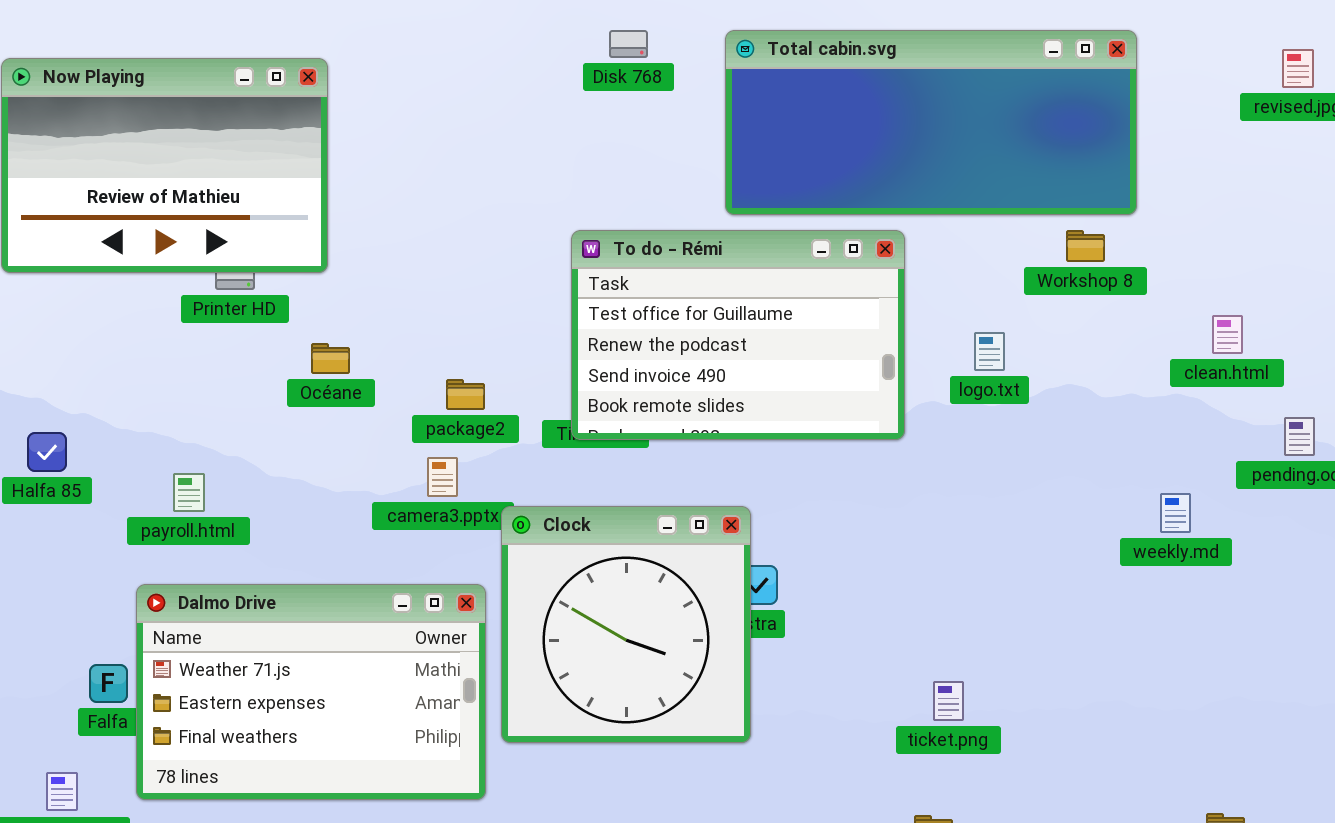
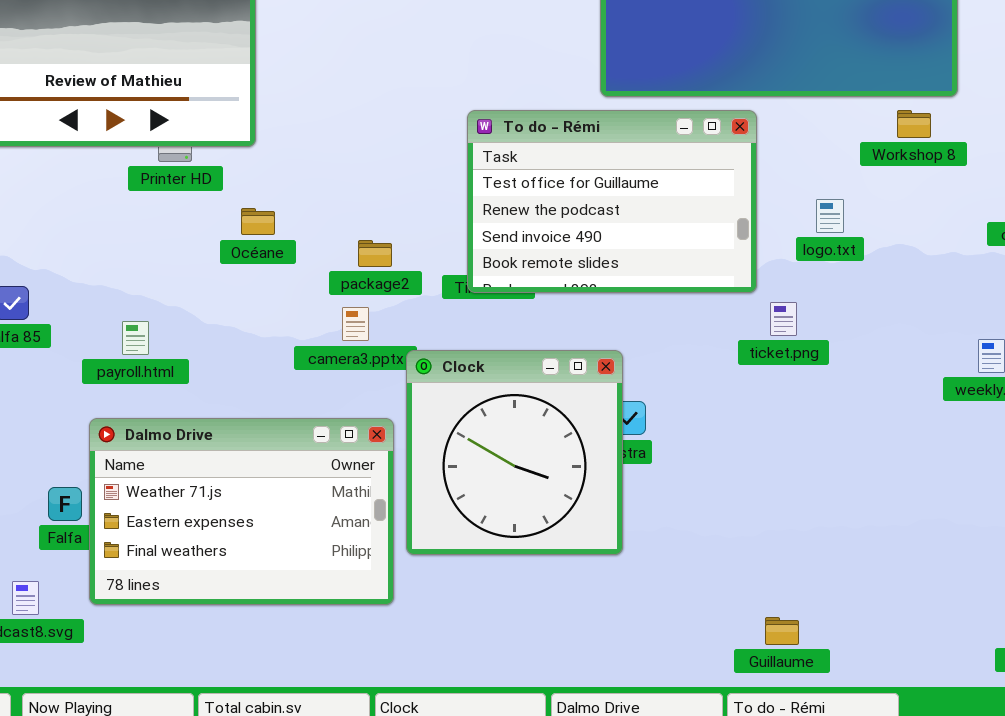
ticket.png: [933,681,964,721] -> [770,302,797,336], moved

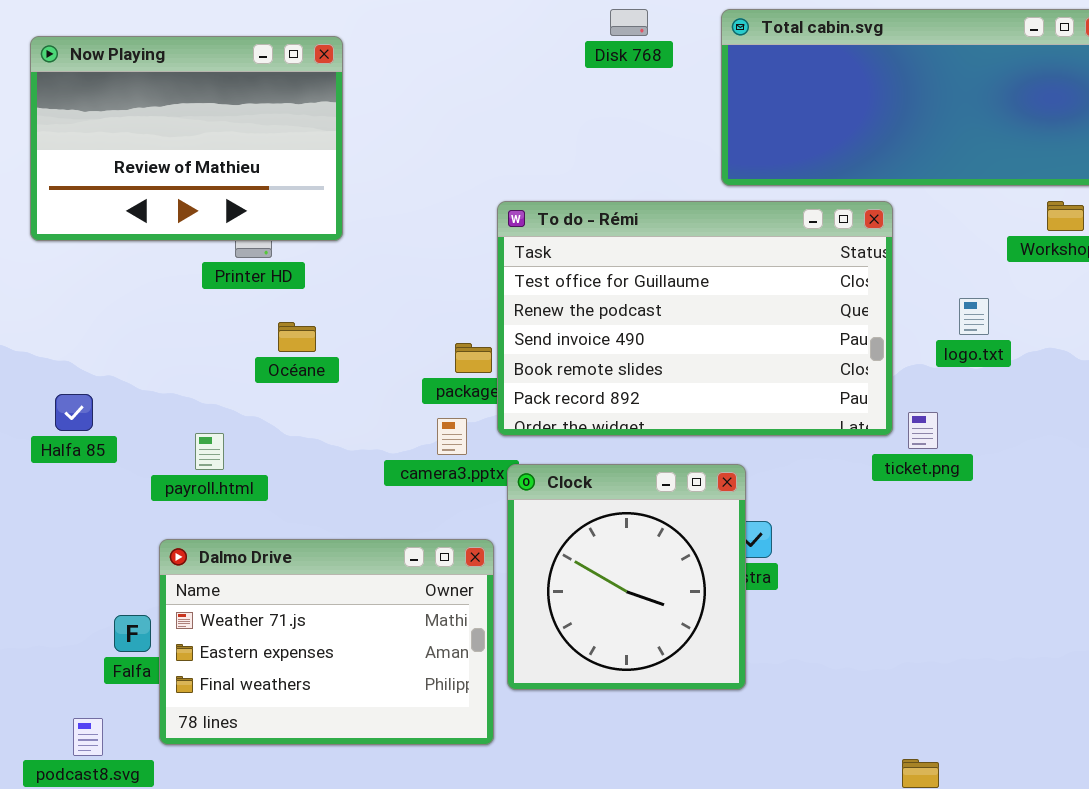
To do - Rémi: [467,110,757,293] -> [497,201,893,436], resized
Océane: [241,208,275,235] -> [278,322,316,352], moved

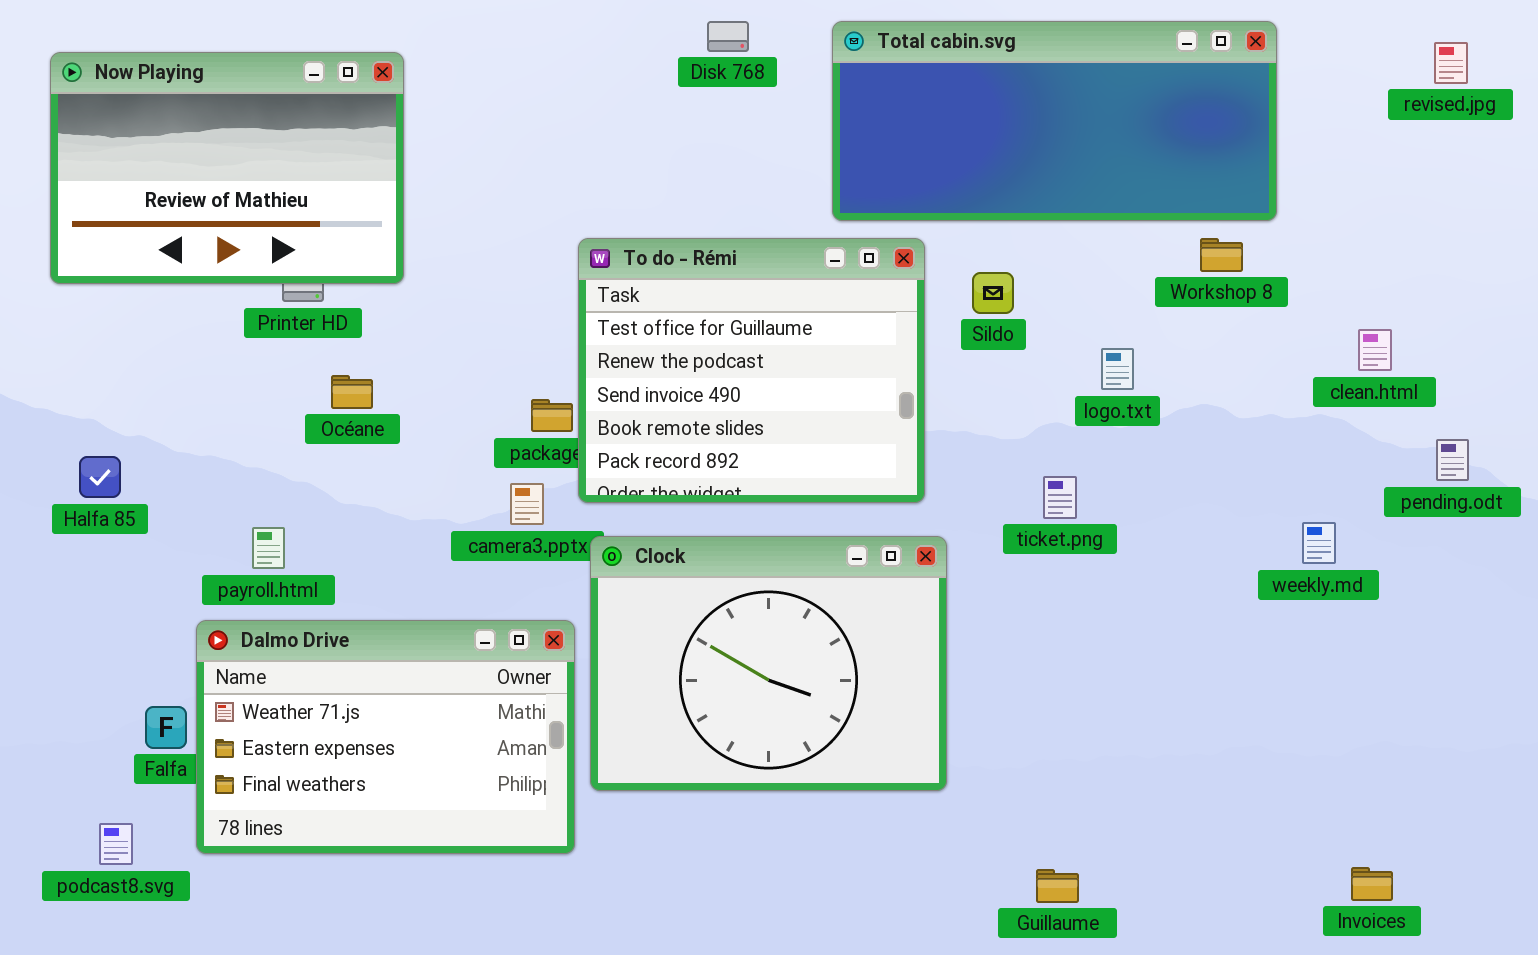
To do - Rémi: [497,201,893,436] -> [578,238,925,503], resized
payroll.html: [195,433,224,470] -> [252,527,285,569], moved
Clock: [507,464,746,690] -> [590,536,947,791], resized

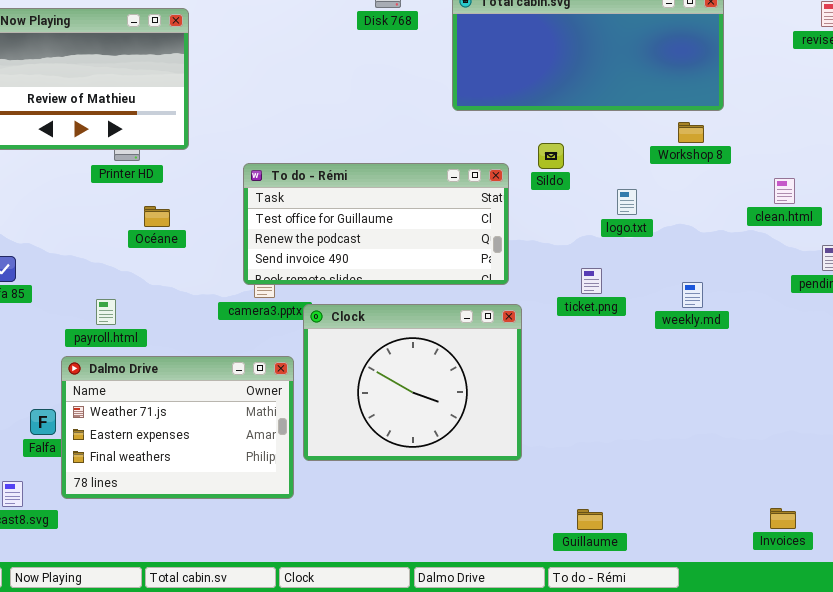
To do - Rémi: [578,238,925,503] -> [243,163,509,285], resized
weekly.md: [1302,522,1336,564] -> [682,282,703,308], moved

